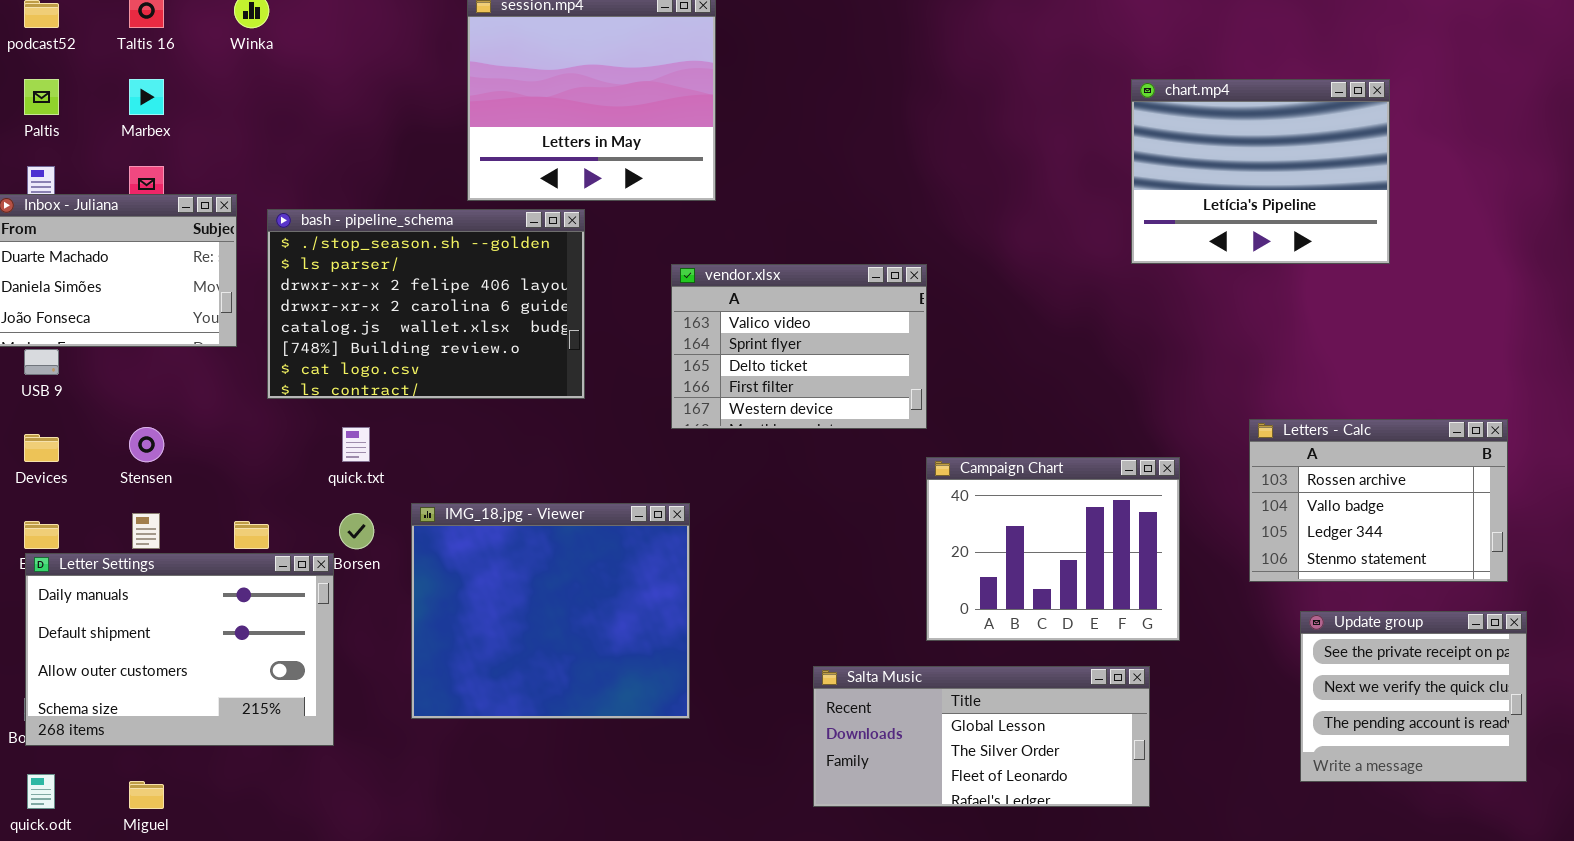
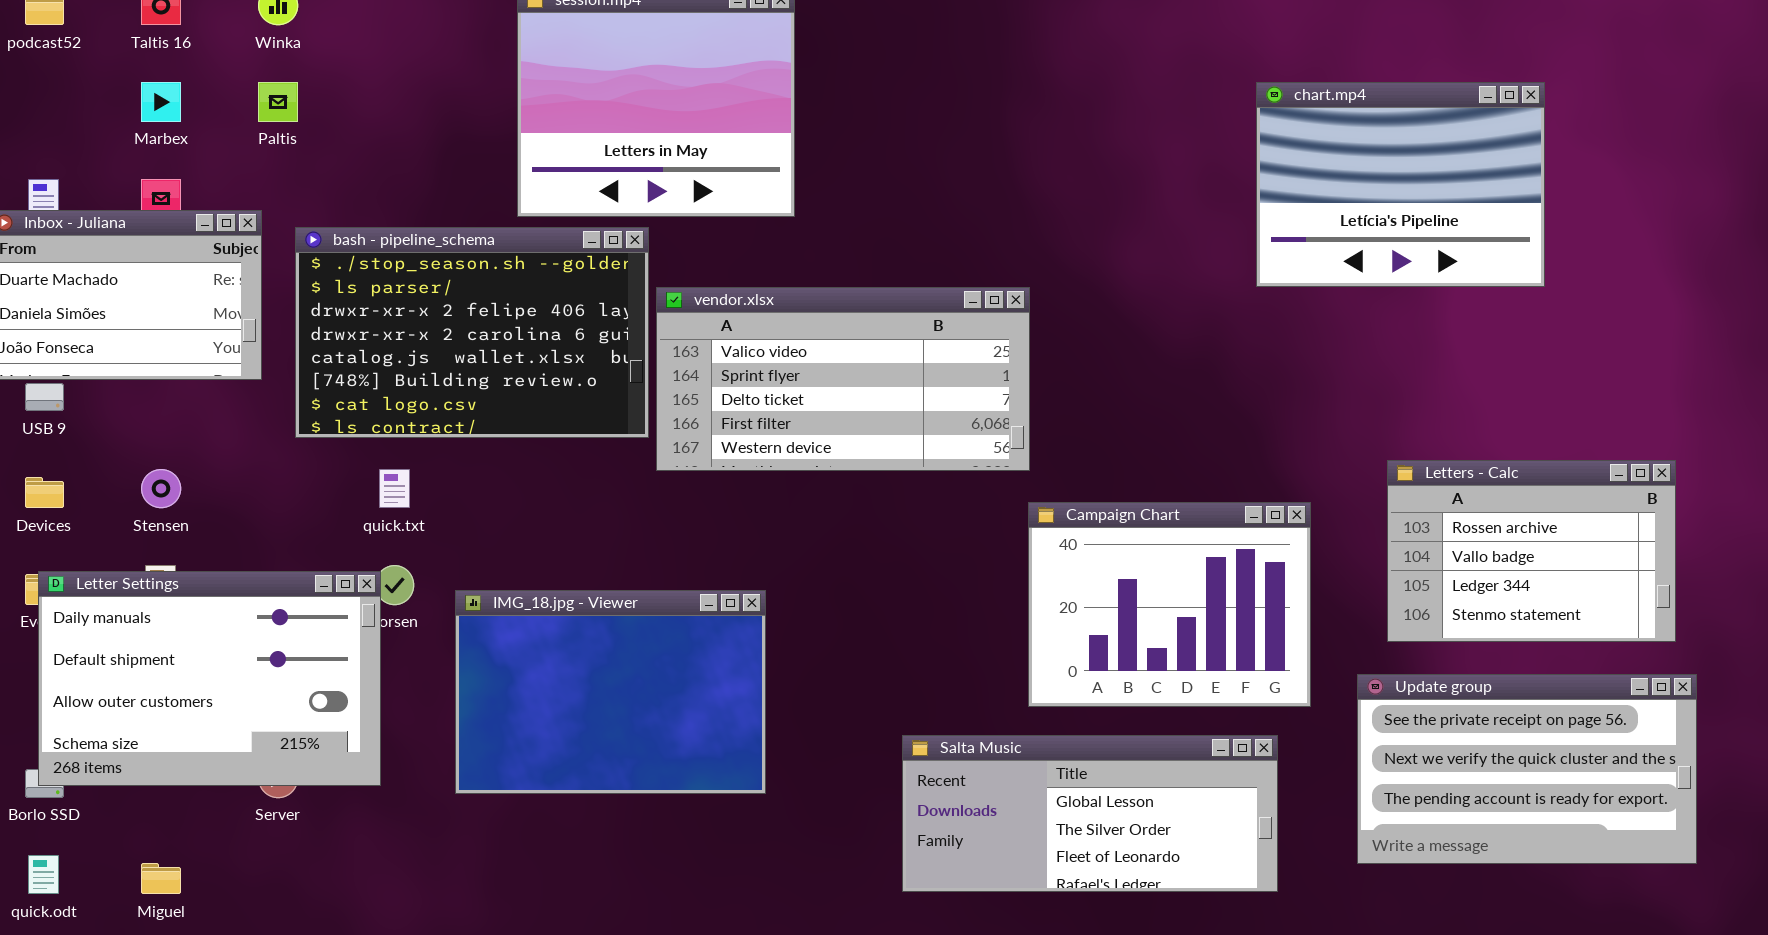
Paltis: [24,79,59,115] -> [258,82,298,122], moved
vendor.xlsx: [671,264,927,429] -> [656,287,1030,471], resized
IMG_18.jpg - Viewer: [411,503,690,719] -> [455,590,766,794], resized
Letter Settings: [25,553,334,746] -> [38,571,381,786], moved
Update group: [1300,611,1527,782] -> [1357,674,1697,864], resized

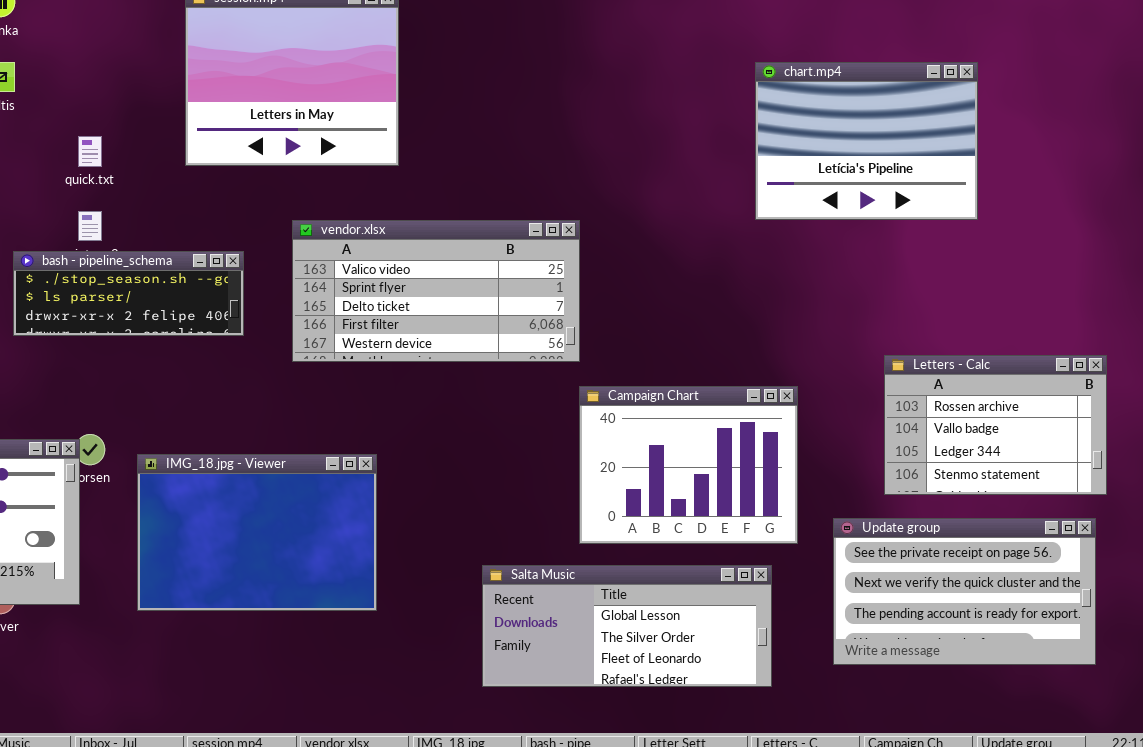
bash - pipeline_schema: [295,227,649,438] -> [13,251,244,336], resized
Letters - Calc: [1387,460,1676,642] -> [884,355,1107,495], moved
quick.txt: [379,469,410,508] -> [78,136,102,167], moved

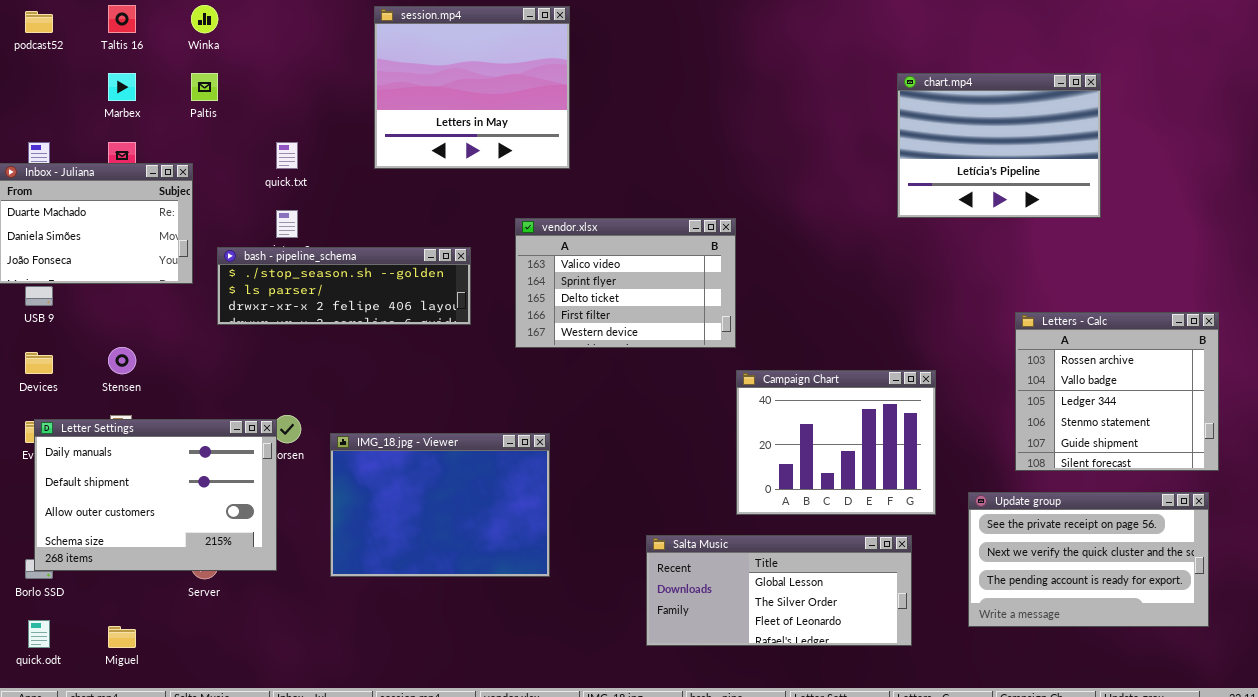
vendor.xlsx: [292,220,580,362] -> [515,218,736,348], resized
bash - pipeline_schema: [13,251,244,336] -> [217,247,471,325], resized
Letters - Calc: [884,355,1107,495] -> [1015,312,1219,471], resized

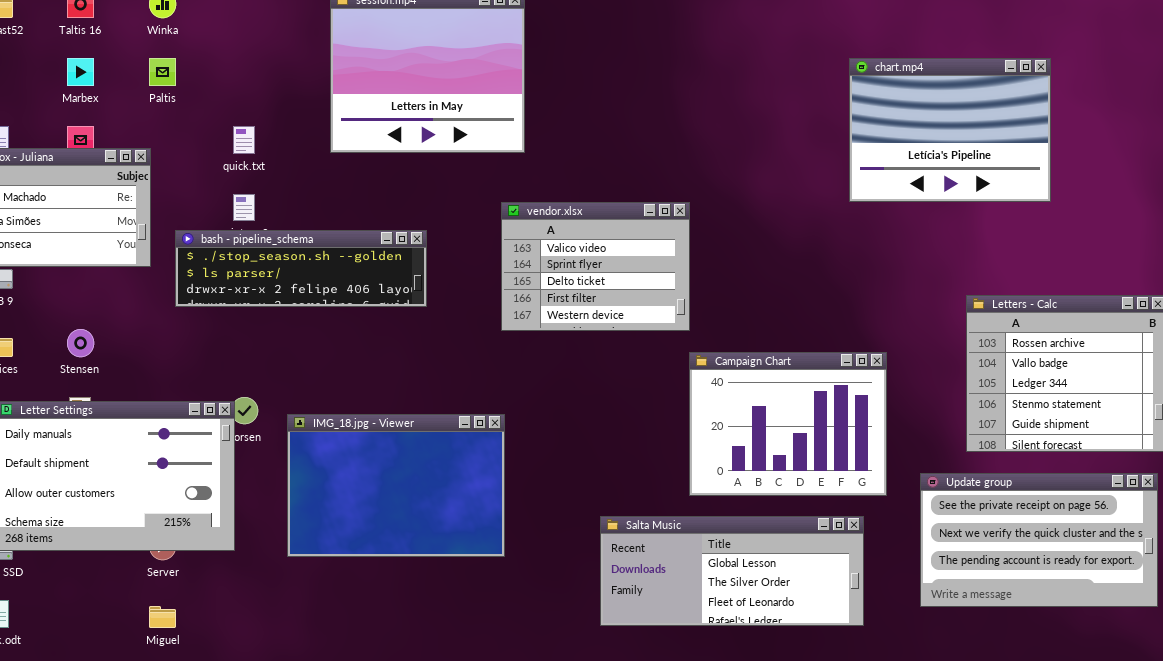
vendor.xlsx: [515,218,736,348] -> [501,202,690,331], resized
Miguel: [108,626,136,648] -> [149,606,176,628], moved

